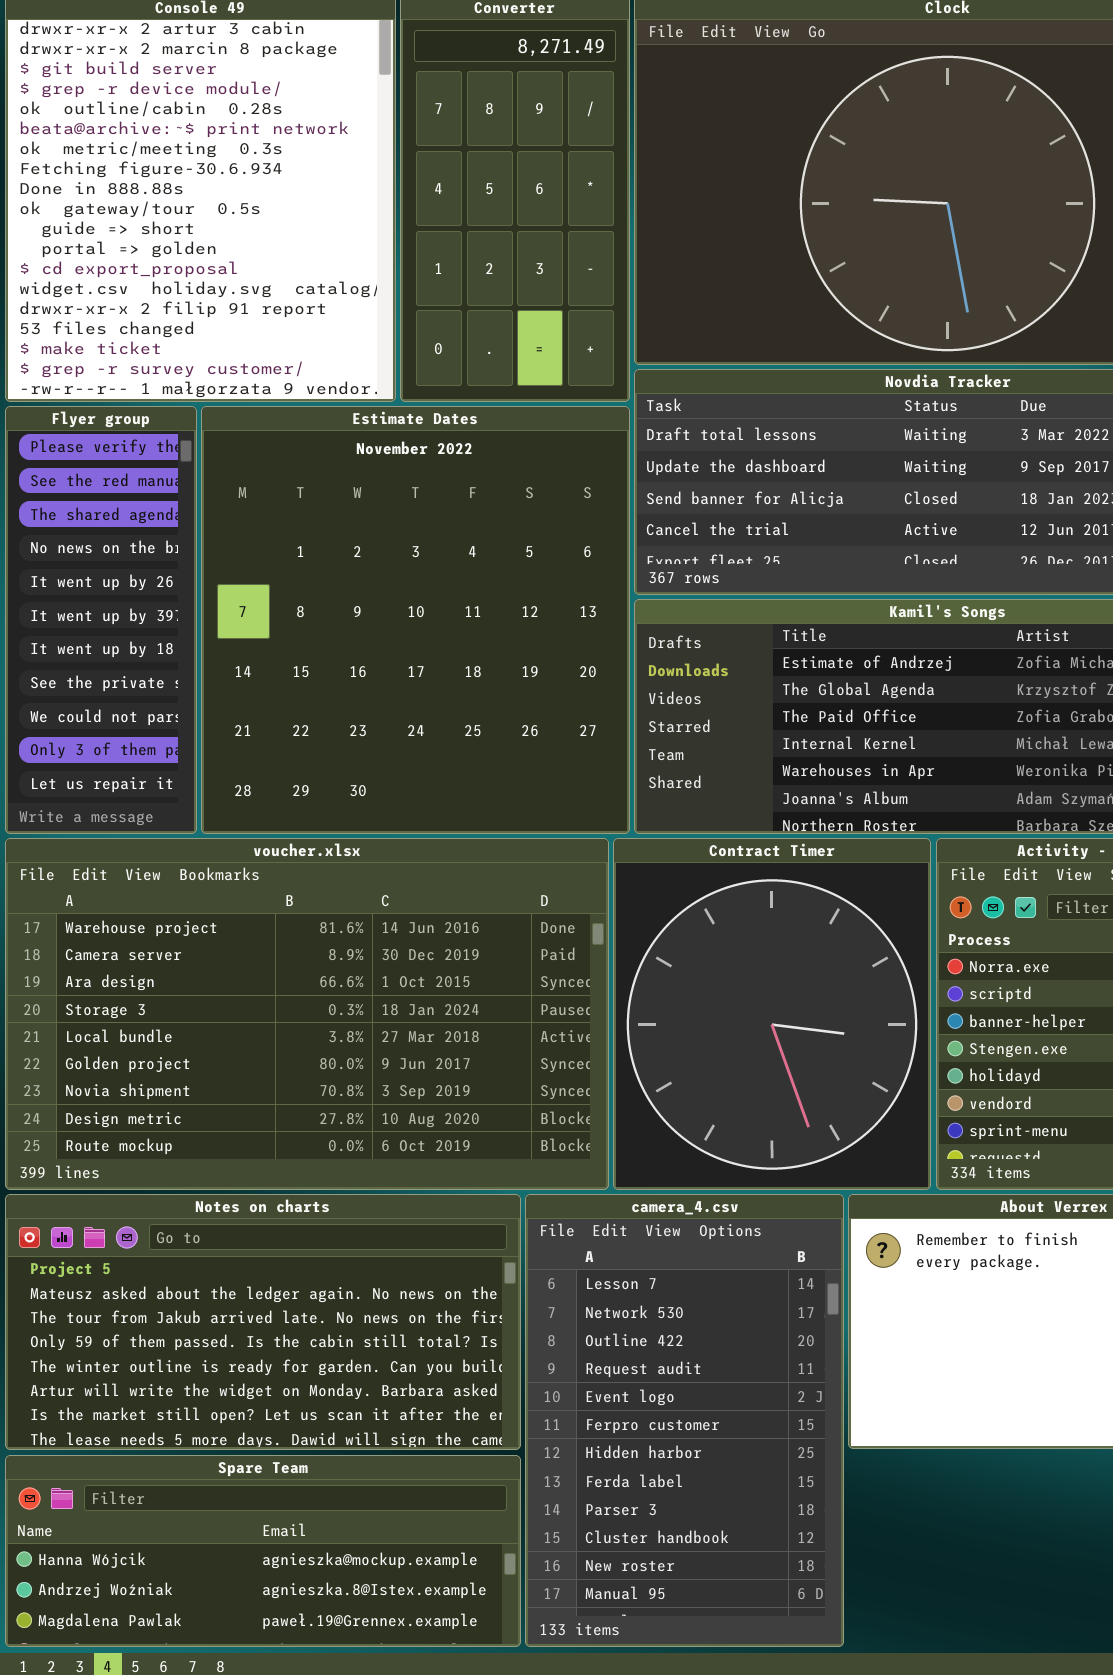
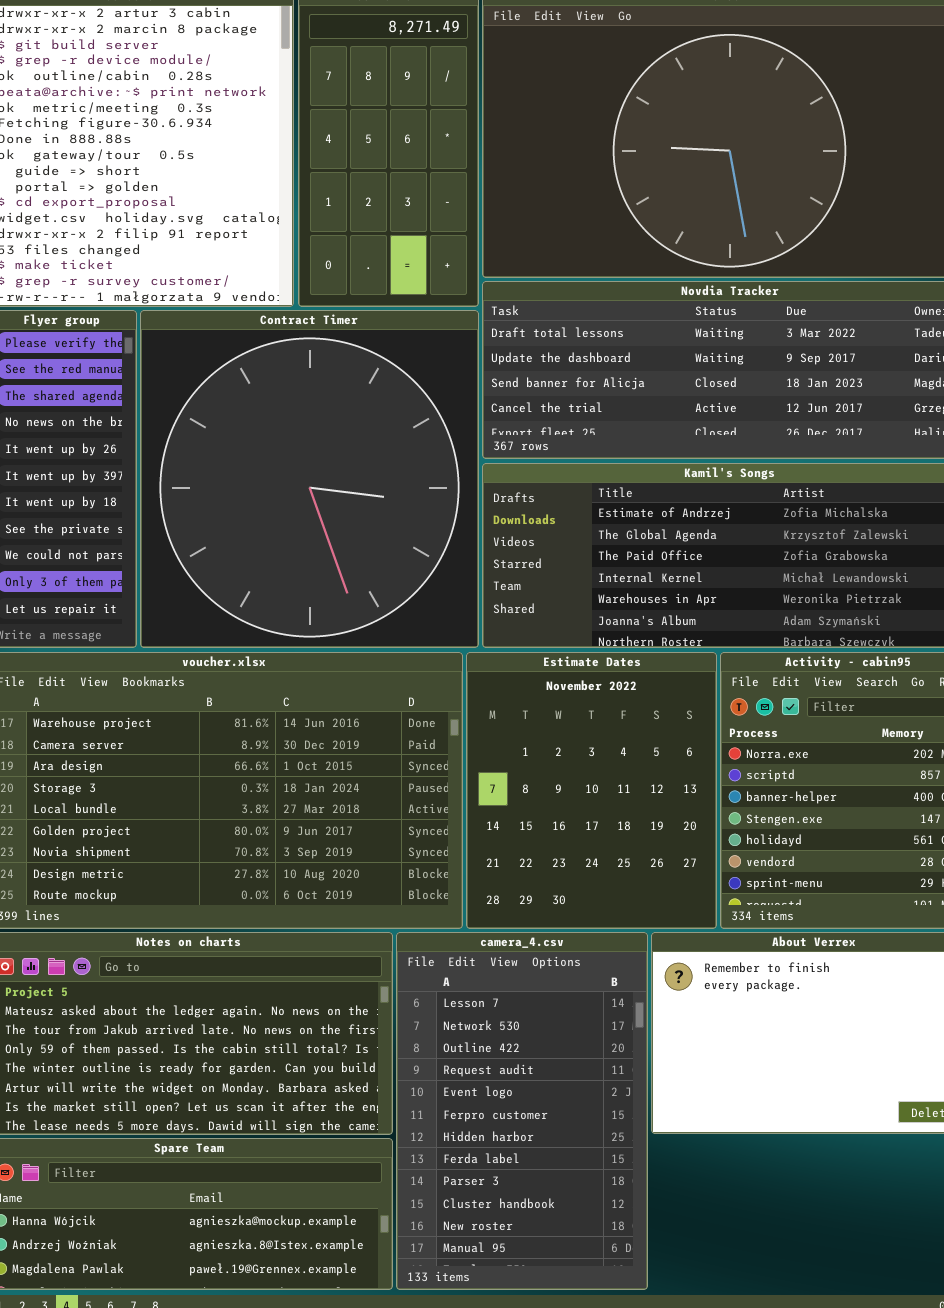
Estimate Dates: [201,406,630,834] -> [466,652,717,929], moved, resized
Contract Timer: [613,838,931,1190] -> [140,310,479,648], moved, resized

